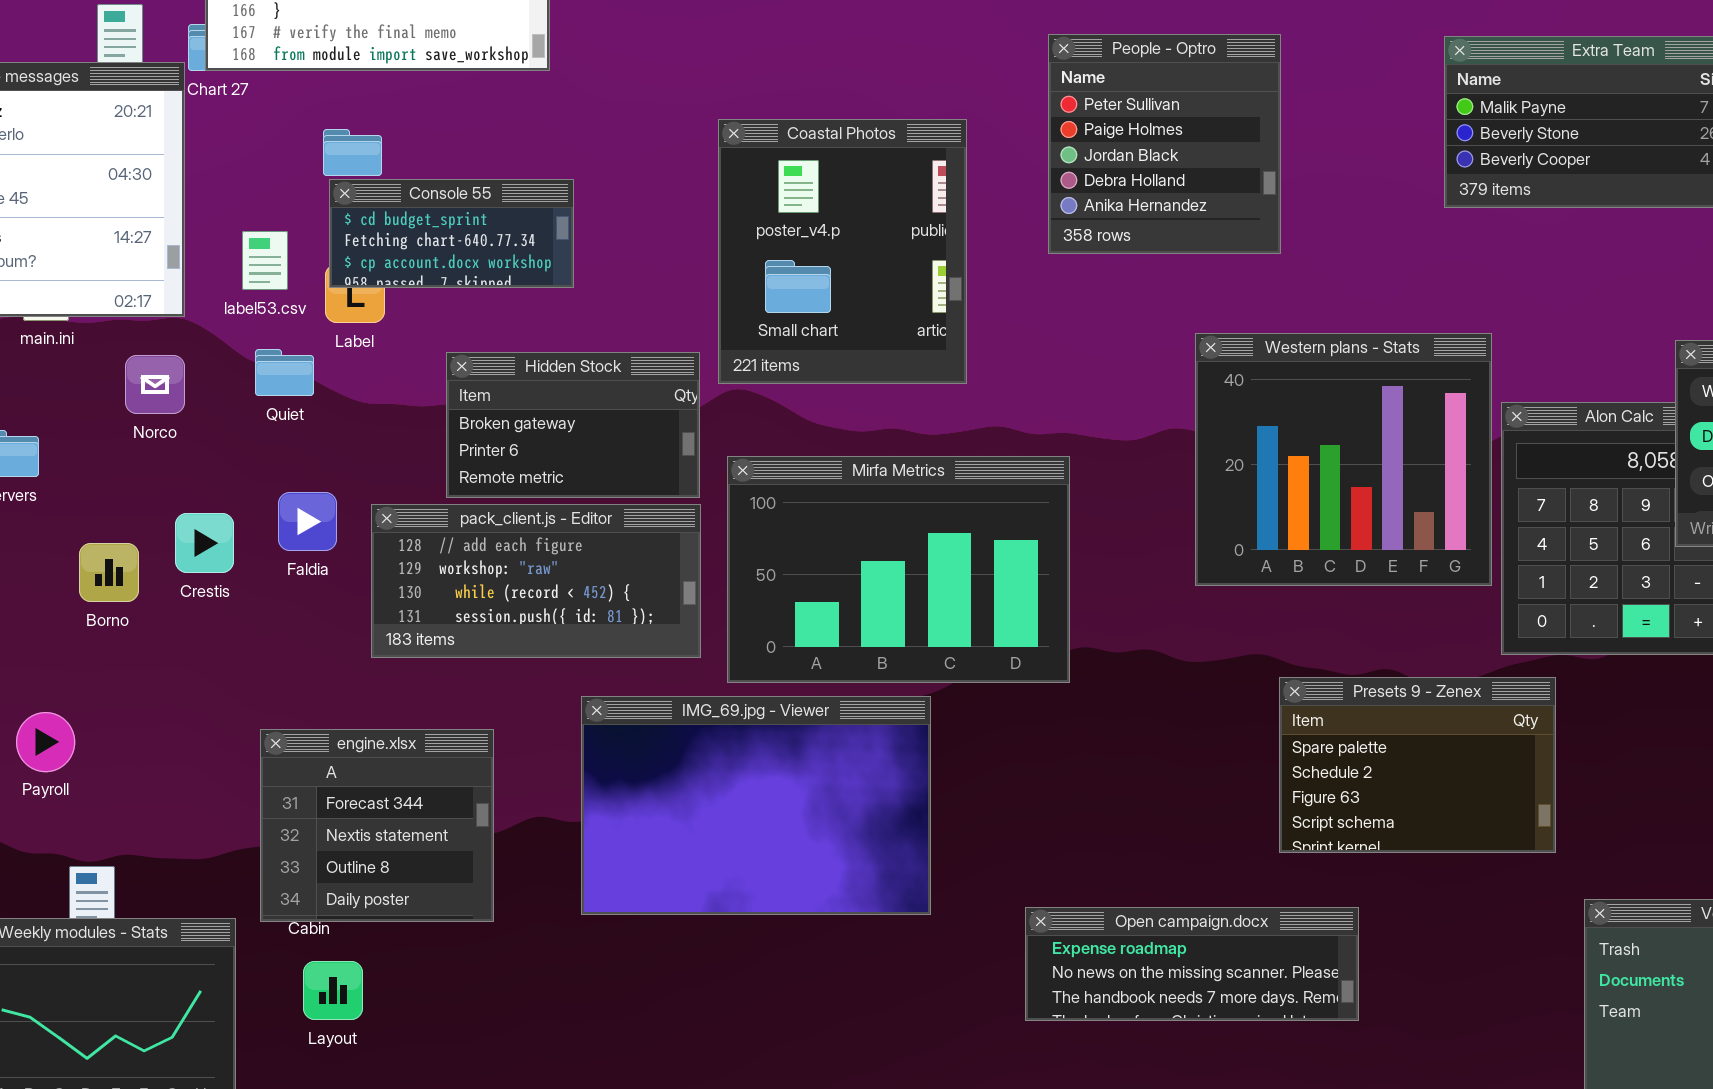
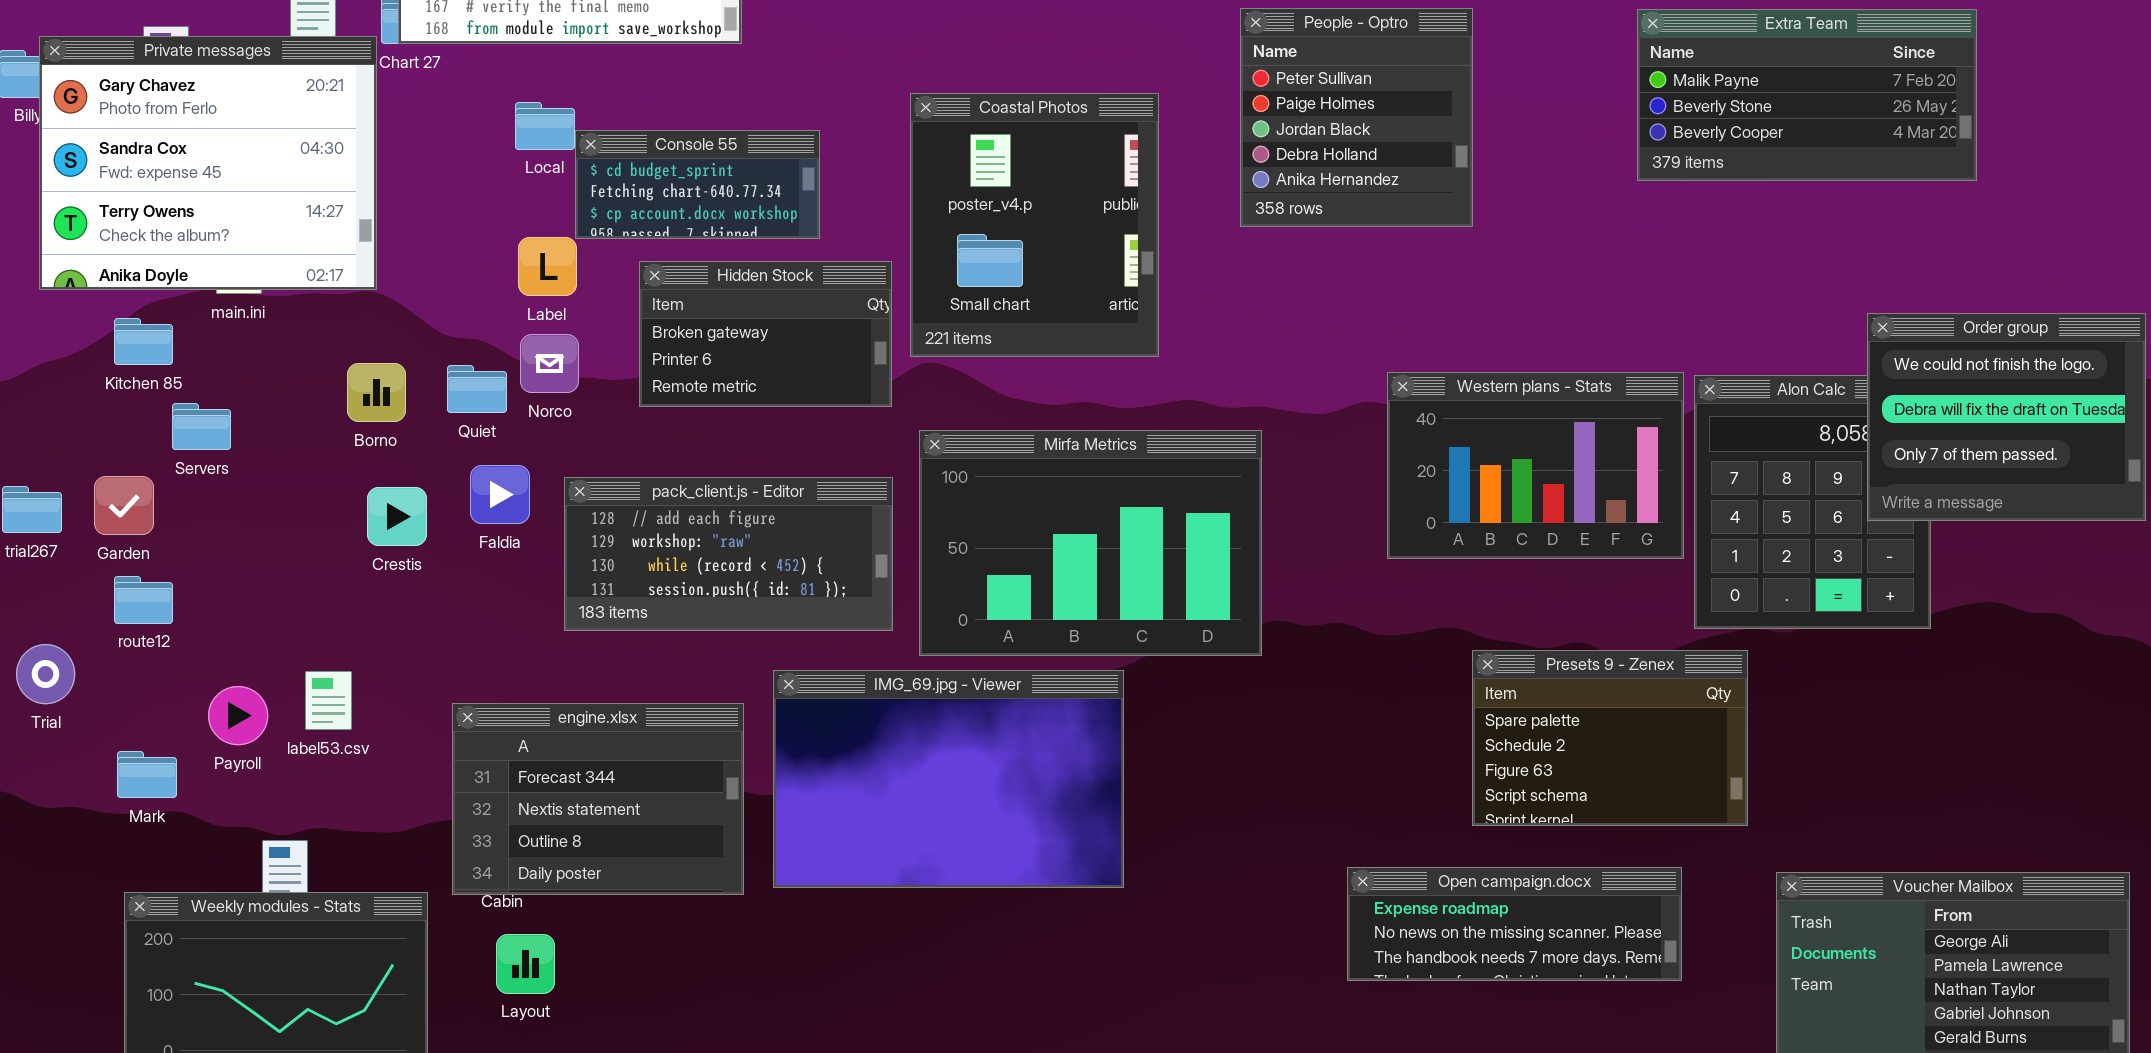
Console 55: [329,179,574,288] -> [575,130,820,239], moved
label53.csv: [242,231,288,290] -> [305,671,352,730], moved
Western plans - Stats: [1195,333,1492,586] -> [1387,372,1684,559], resized
Quiet: [255,349,314,396] -> [447,365,507,413], moved
Hidden Stock: [446,352,700,498] -> [639,261,892,407], moved
Norco: [125,355,185,414] -> [520,334,579,393], moved
Borno: [79,543,139,602] -> [347,363,406,422], moved
engine.xlsx: [260,729,494,922] -> [452,703,744,895], resized
Open campaign.docx: [1025,907,1359,1021] -> [1347,867,1682,981], moved

